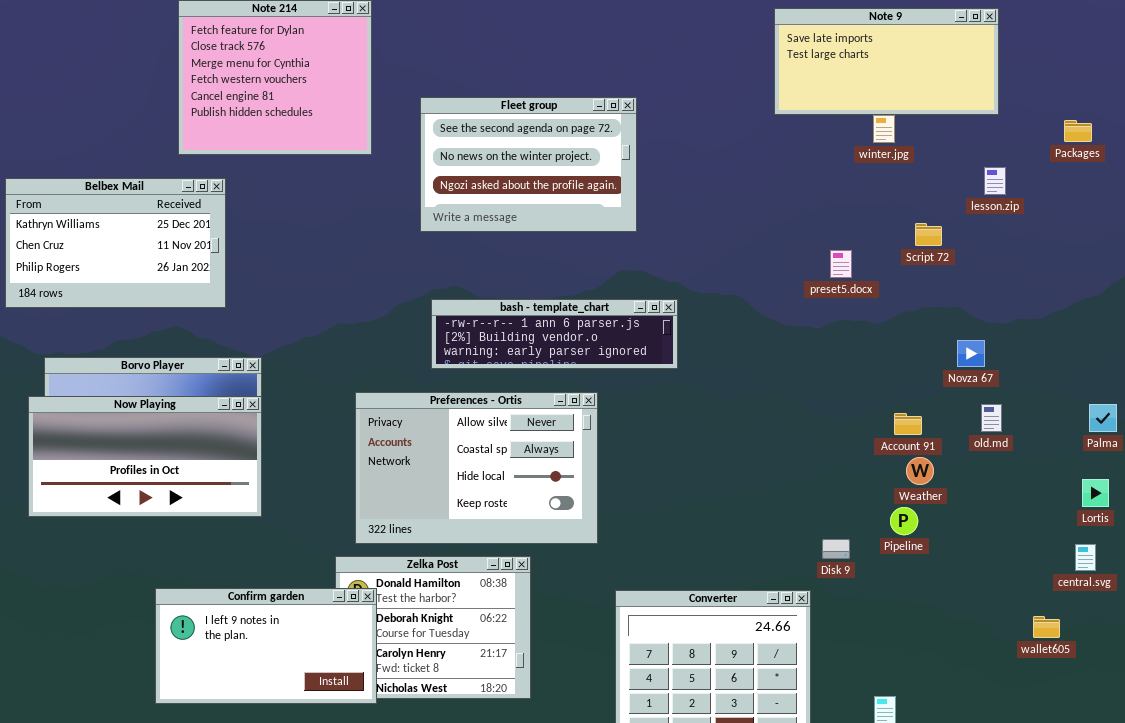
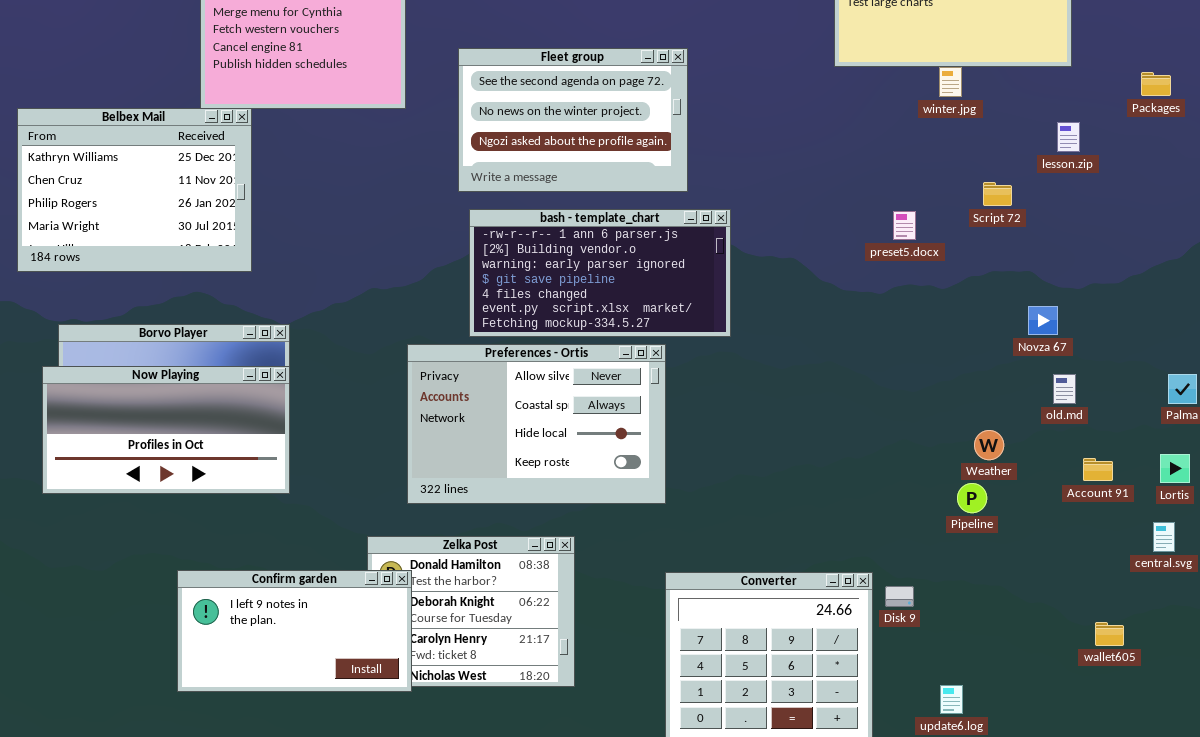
Belbex Mail: [5,178,226,308] -> [17,108,252,272], resized
bash - template_chart: [431,299,678,369] -> [469,209,731,337], resized
Preferences - Ortis: [355,392,598,544] -> [407,344,666,504], moved
Account 91: [894,413,922,435] -> [1083,458,1113,481], moved
Disk 9: [822,539,850,559] -> [885,586,914,607], moved
wallet605: [1033,616,1060,638] -> [1095,622,1124,646], moved

